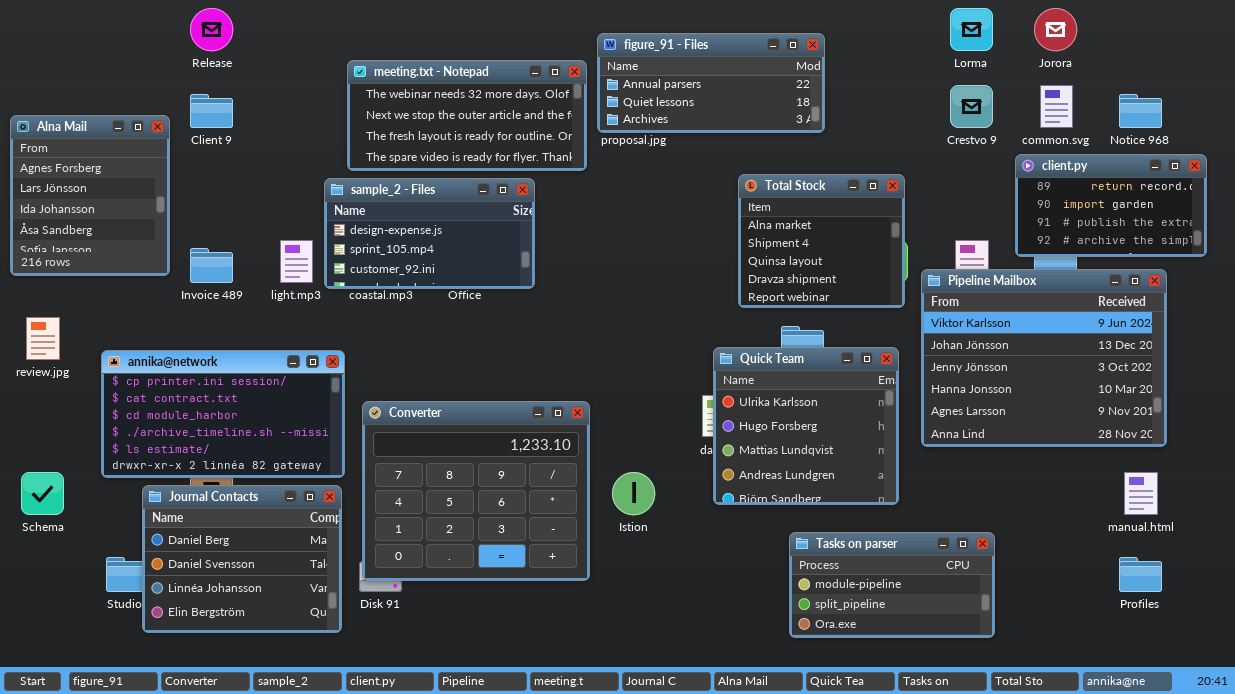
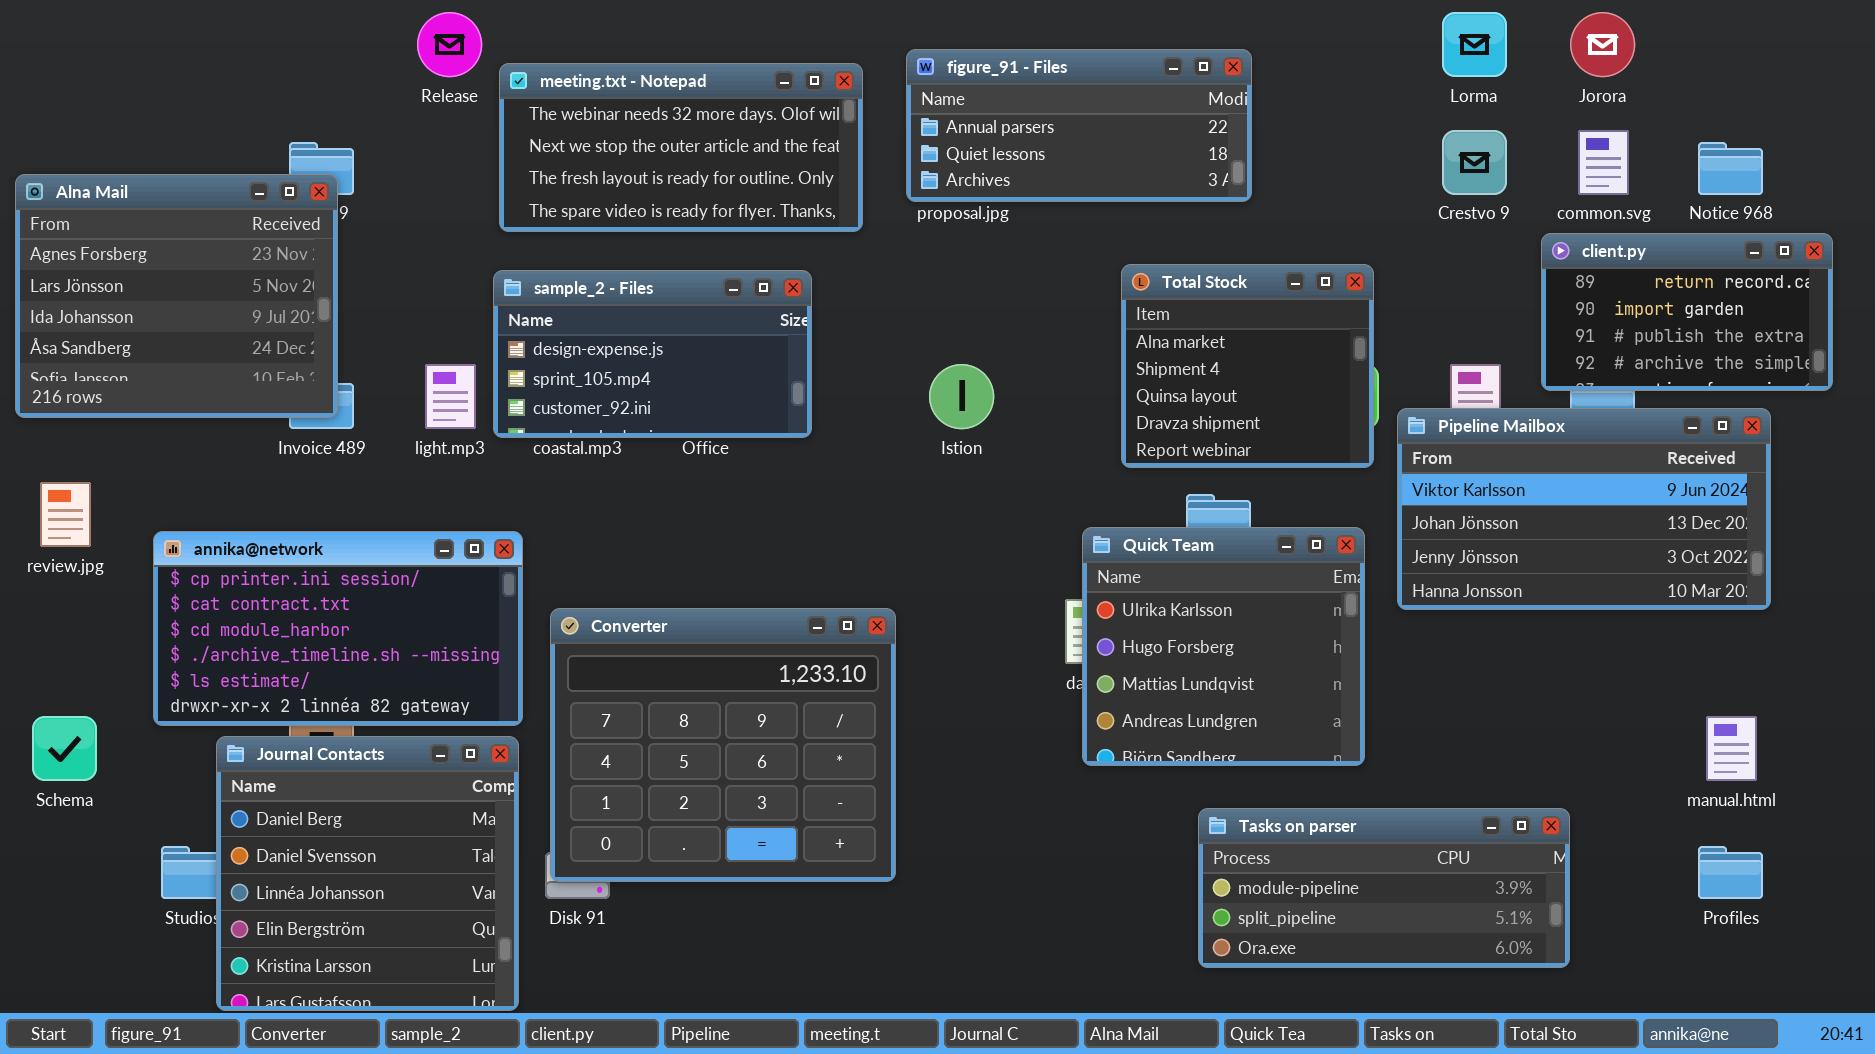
Release: [190,8,233,51] -> [417,12,482,77], moved
meeting.txt - Notepad: [347,60,587,171] -> [499,63,863,232], moved
Alna Mail: [10,115,170,276] -> [15,174,338,418], resized
Pipeline Mailbox: [921,269,1167,447] -> [1397,408,1771,610], resized
Istion: [612,472,655,515] -> [929,364,994,429], moved
Journal Contacts: [142,485,342,633] -> [216,736,519,1011], resized
Tasks on parser: [789,532,995,638] -> [1198,808,1570,968], resized

